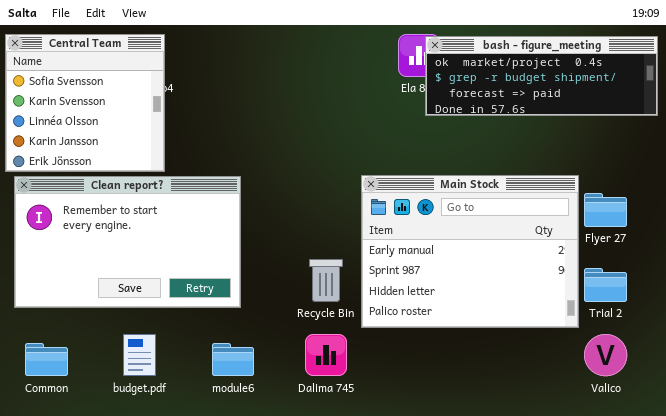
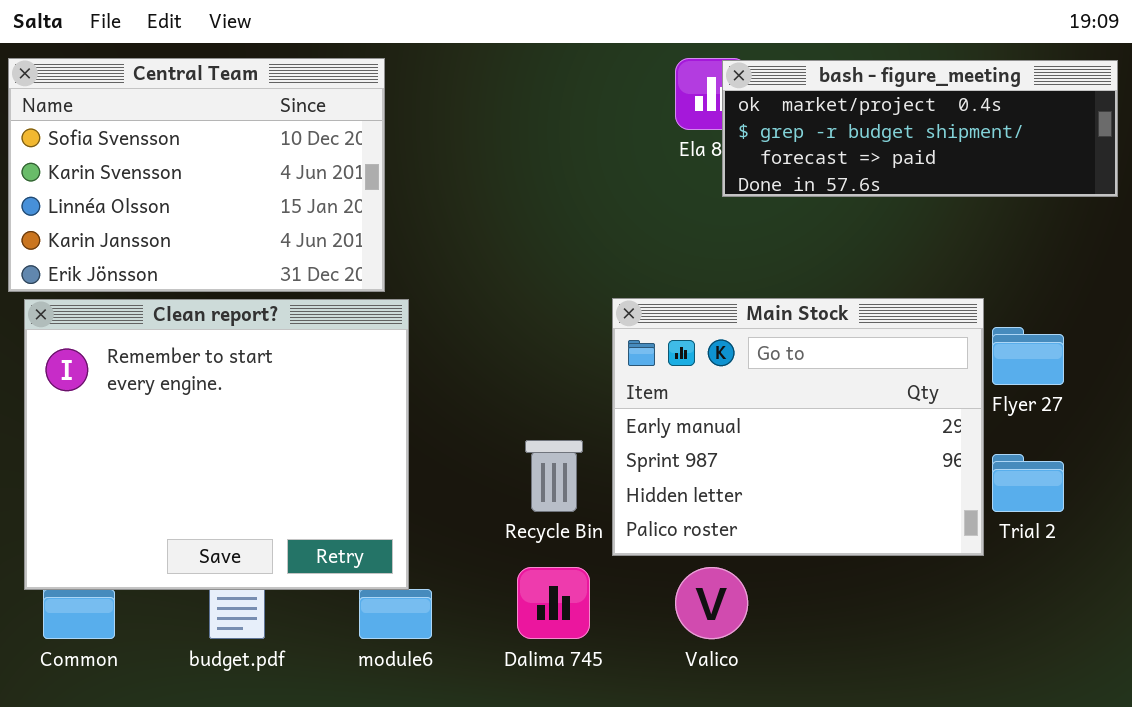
Central Team: [5,34,165,172] -> [8,58,385,292], resized
Clean report?: [14,176,241,308] -> [24,299,409,590], resized
Valico: [584,334,627,376] -> [675,567,748,639], moved

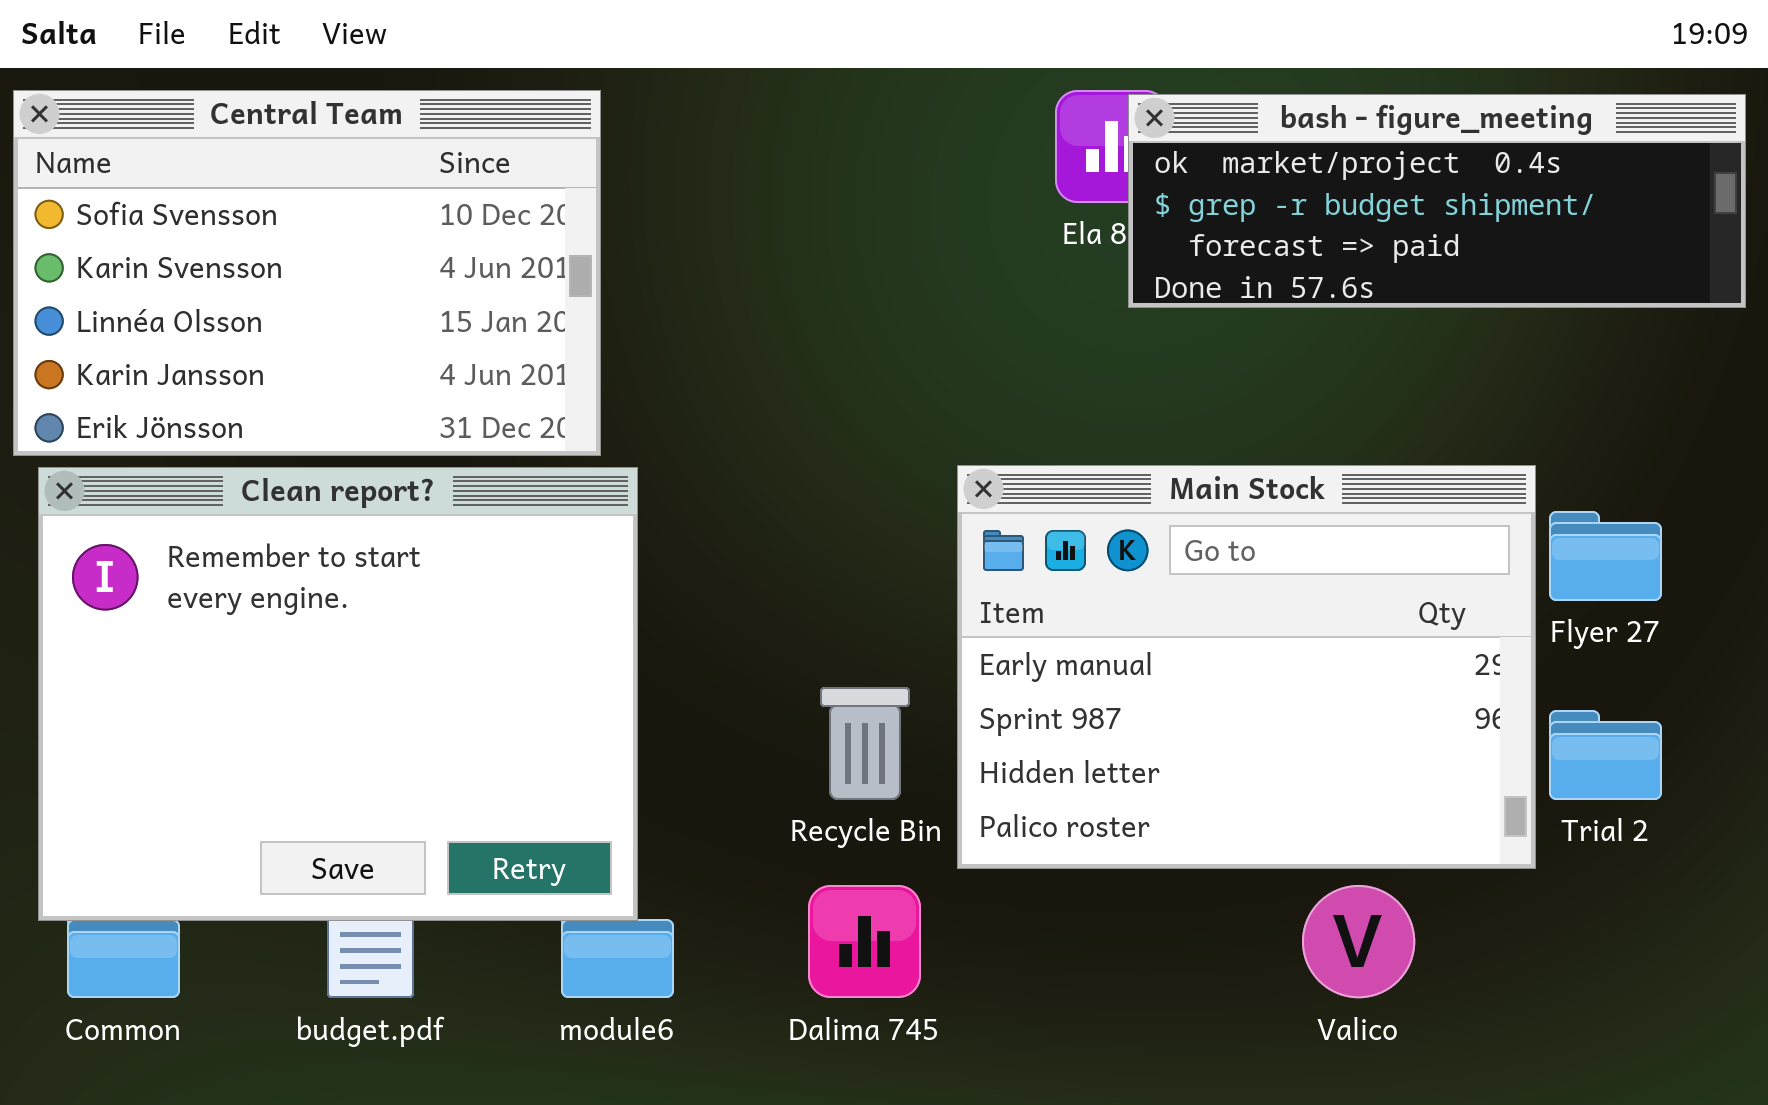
Valico: [675,567,748,639] -> [1302,885,1415,998], moved

